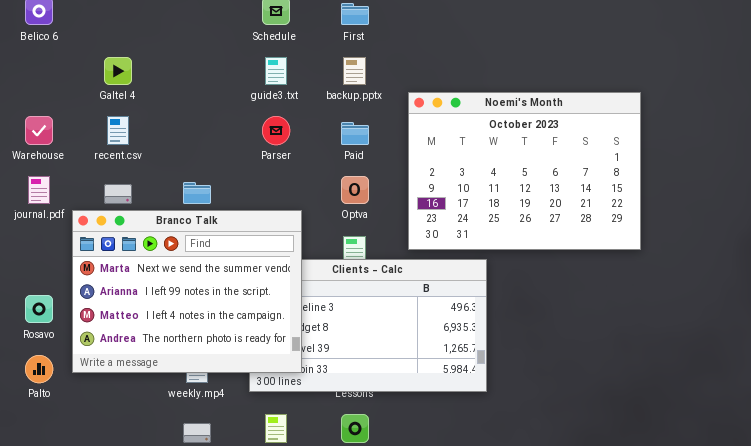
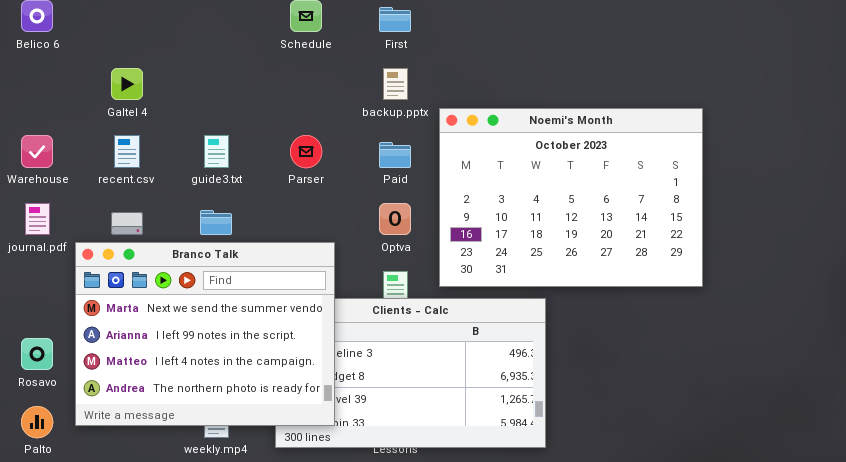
guide3.txt: [265,57,287,85] -> [204,135,229,168], moved
Noemi's Month: [408,92,641,250] -> [439,108,703,287], moved

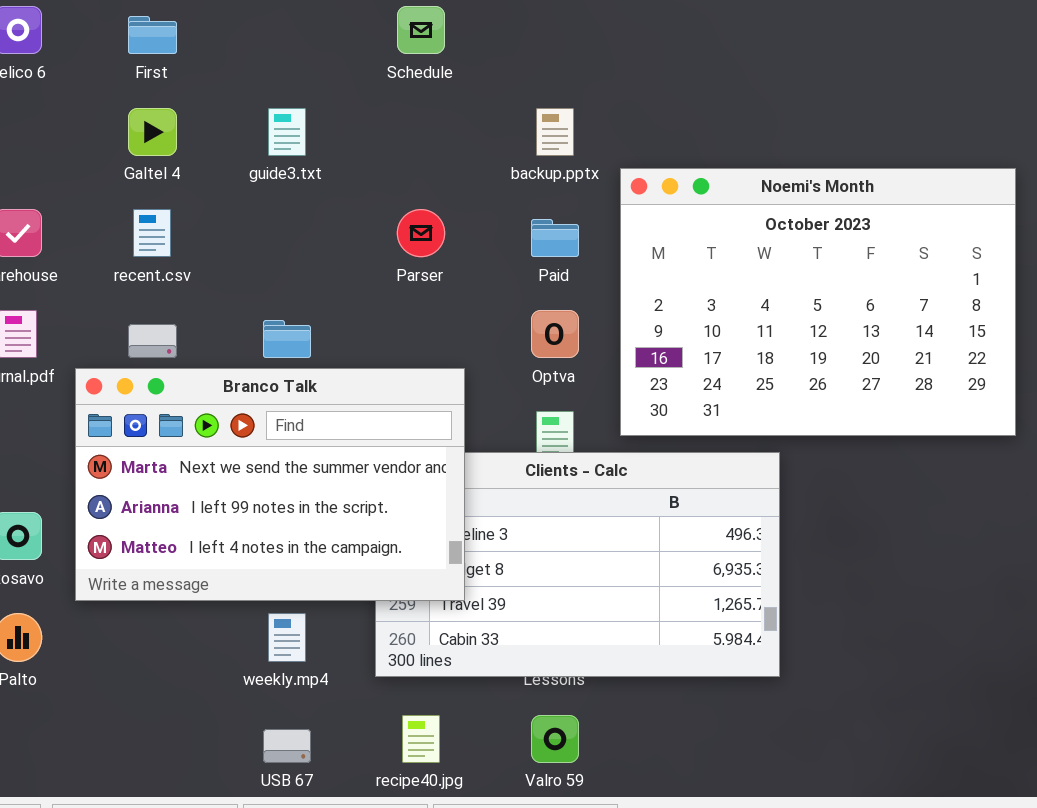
First: [379,7,411,32] -> [128,16,177,54], moved
guide3.txt: [204,135,229,168] -> [268,108,306,156], moved
Branco Talk: [75,242,335,426] -> [75,368,465,601], resized

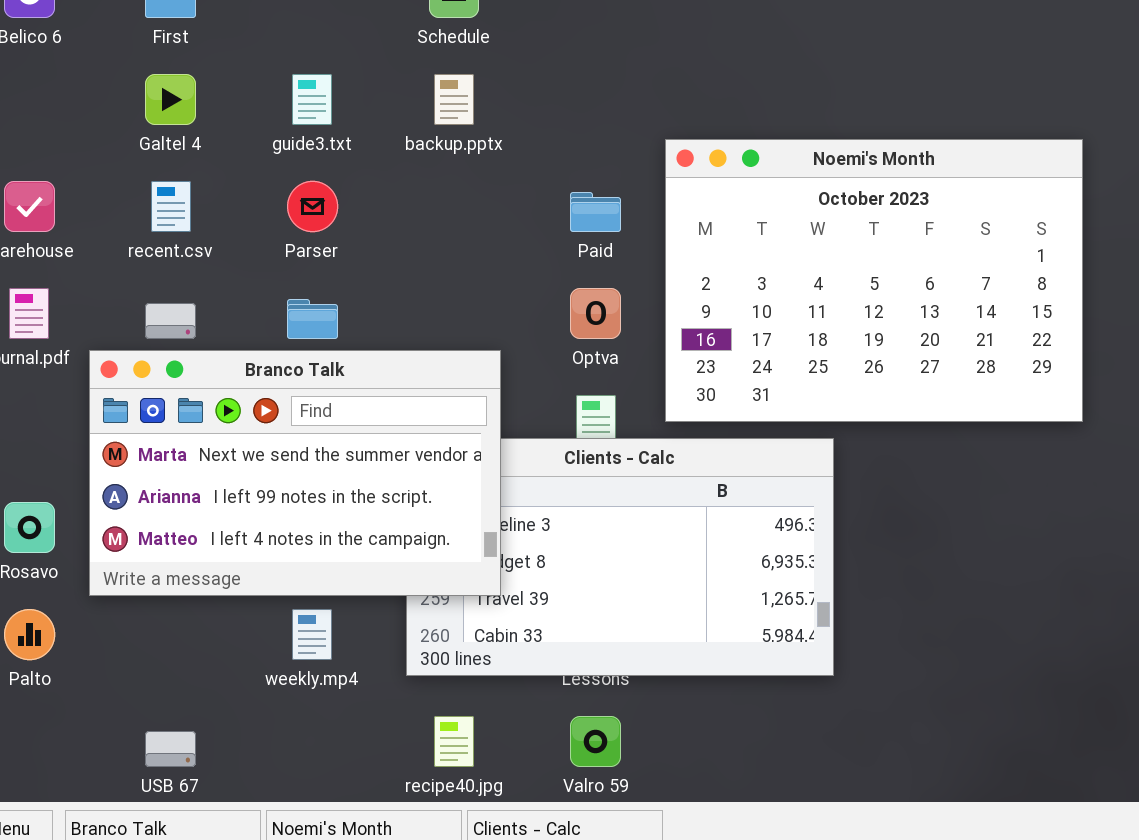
backup.pptx: [536,108,574,156] -> [434,74,474,125], moved
Parser: [397,209,445,257] -> [287,181,338,232], moved
USB 67: [263,729,311,763] -> [145,731,196,767], moved

